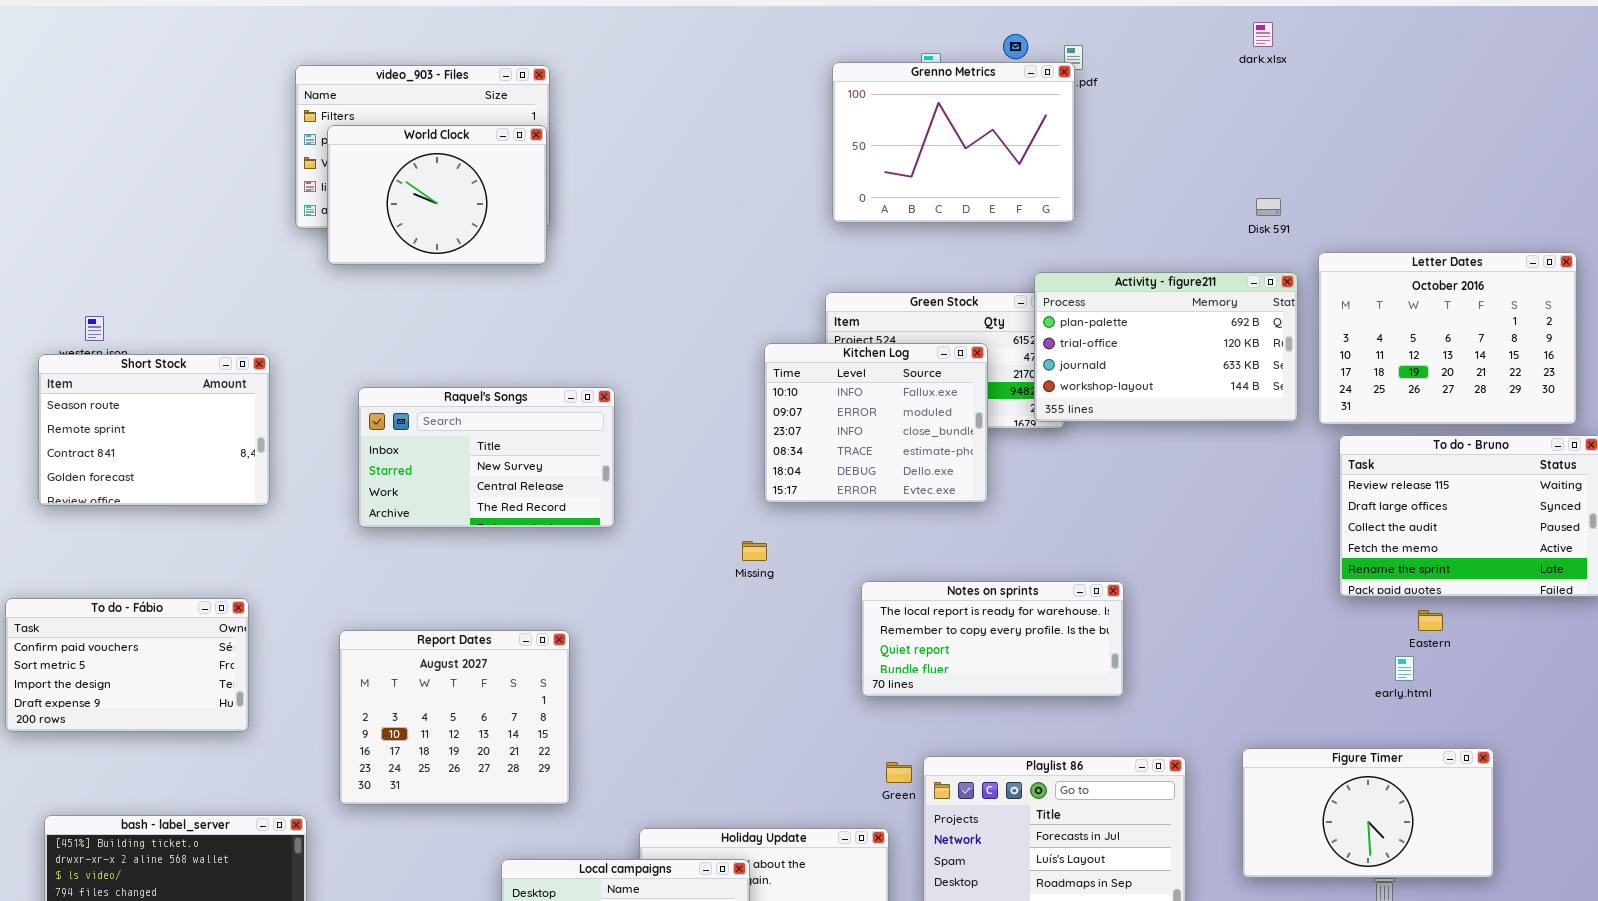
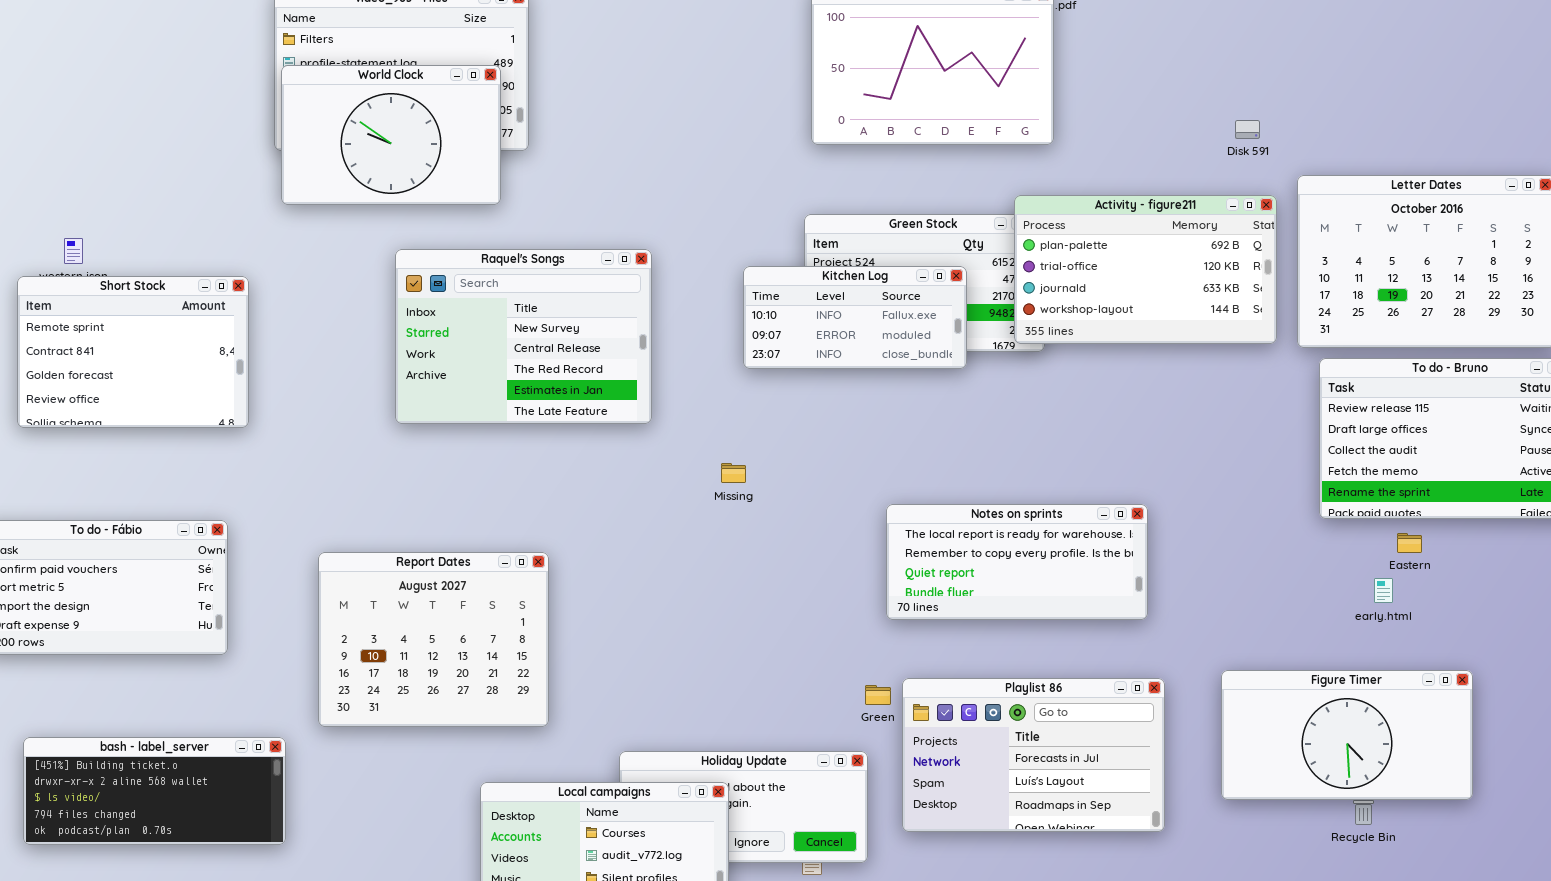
World Clock: [327,125,547,265] -> [281,65,501,205], moved
Kitchen Log: [764,343,988,503] -> [743,266,967,369], resized
Short Stock: [38,354,270,506] -> [17,276,249,428], scrolled down 1 row
Raquel's Songs: [358,387,615,528] -> [395,249,652,424], moved, resized
Notes on sprints: [861,581,1124,697] -> [886,504,1148,620], moved

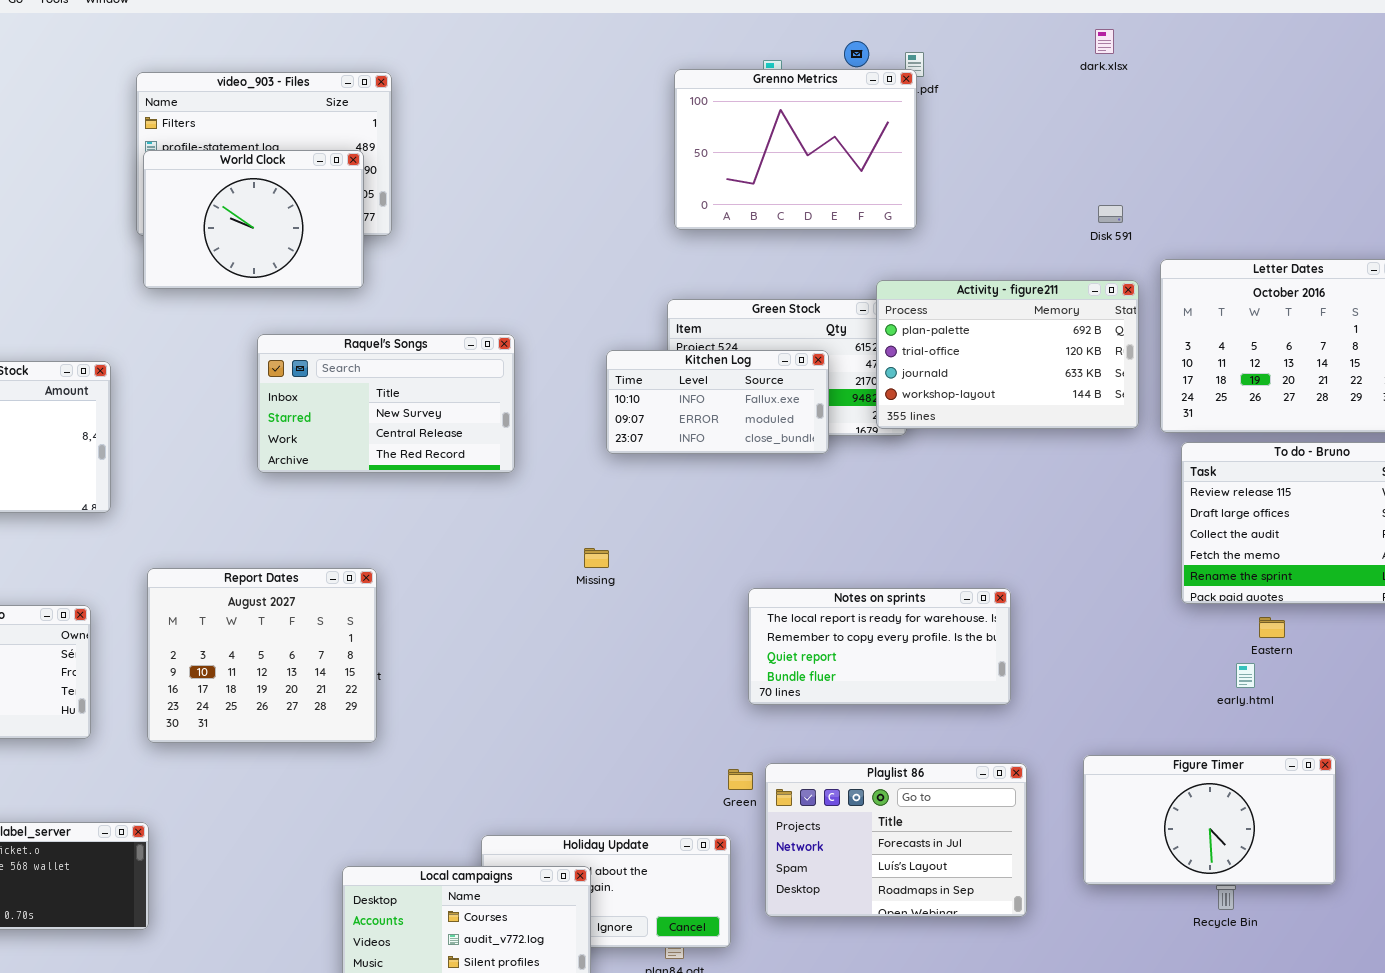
Raquel's Songs: [395,249,652,424] -> [257,334,515,473], resized
Report Dates: [318,552,549,727] -> [147,568,377,743], moved

